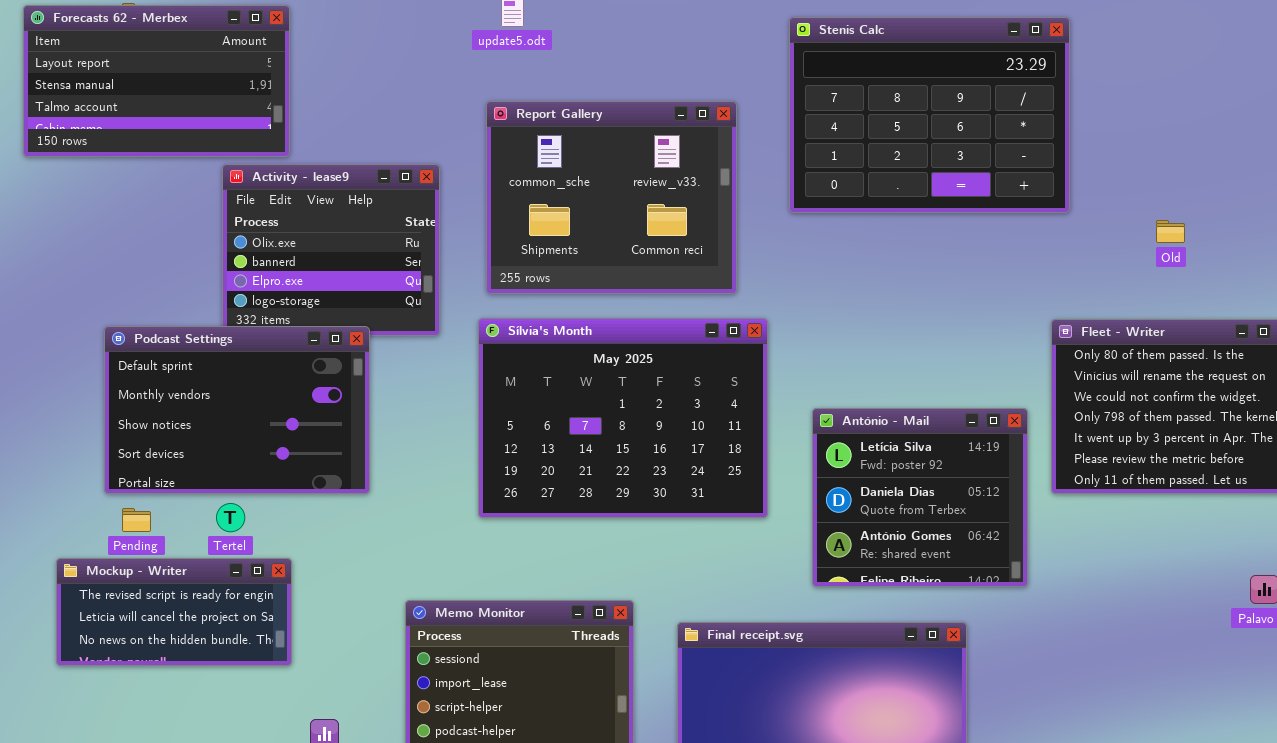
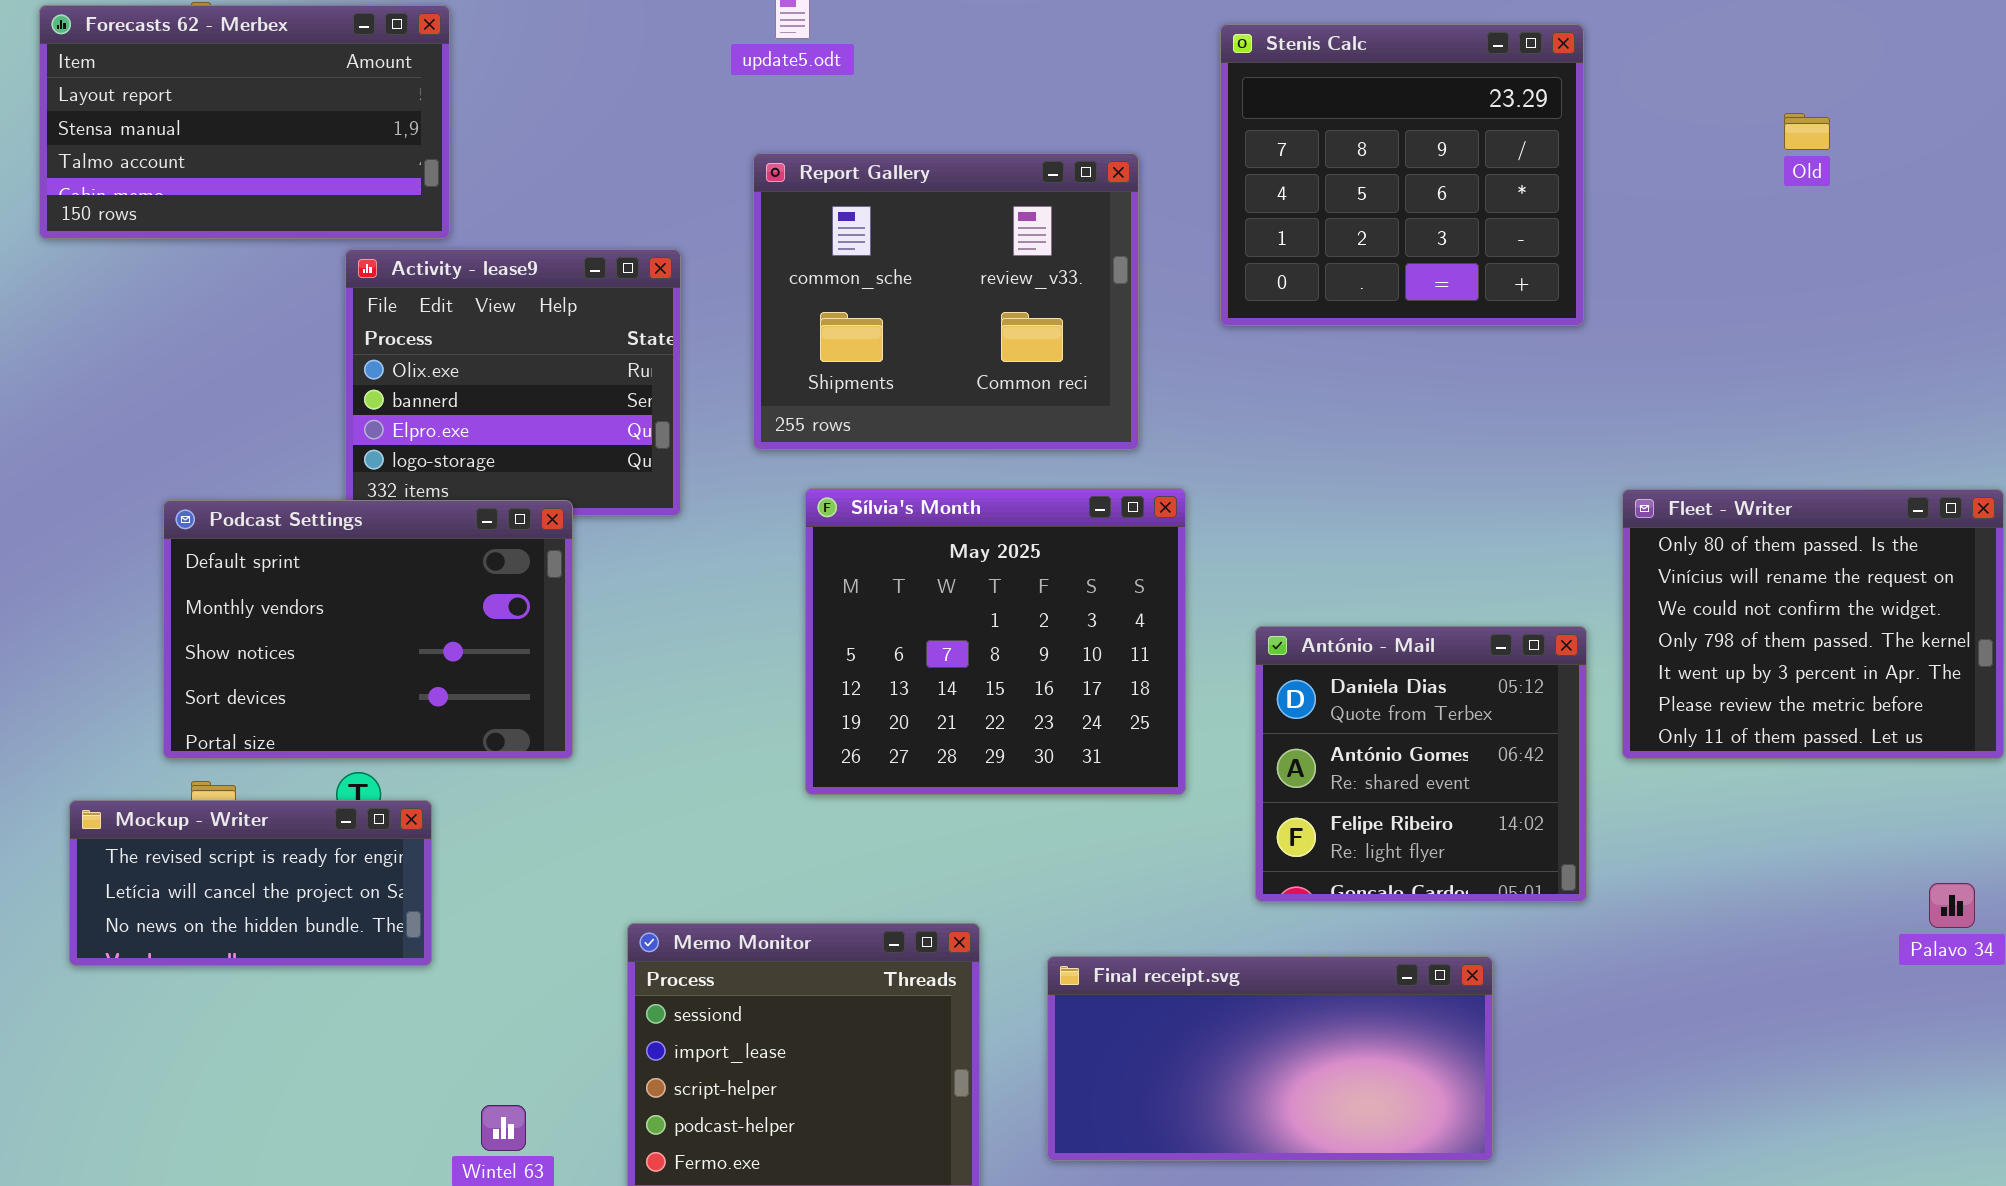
Stenis Calc: [789,17,1070,213] -> [1220,24,1584,326], resized
Old: [1156,220,1185,243] -> [1784,113,1830,150], moved
Sílvia's Month: [478,318,768,518] -> [805,488,1186,795], resized
António - Mail: [812,408,1028,587] -> [1255,626,1587,902], scrolled down 1 row
Mockup - Writer: [56,558,292,666] -> [69,800,432,966], moved

